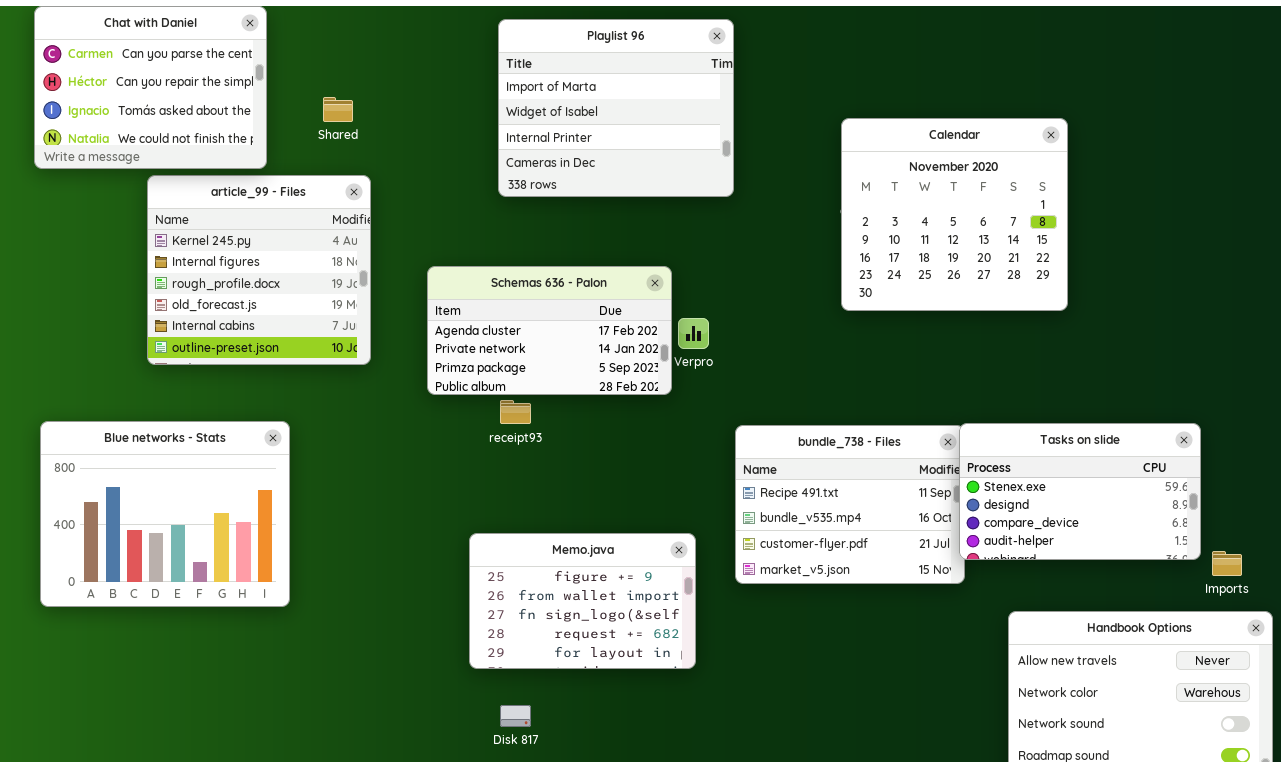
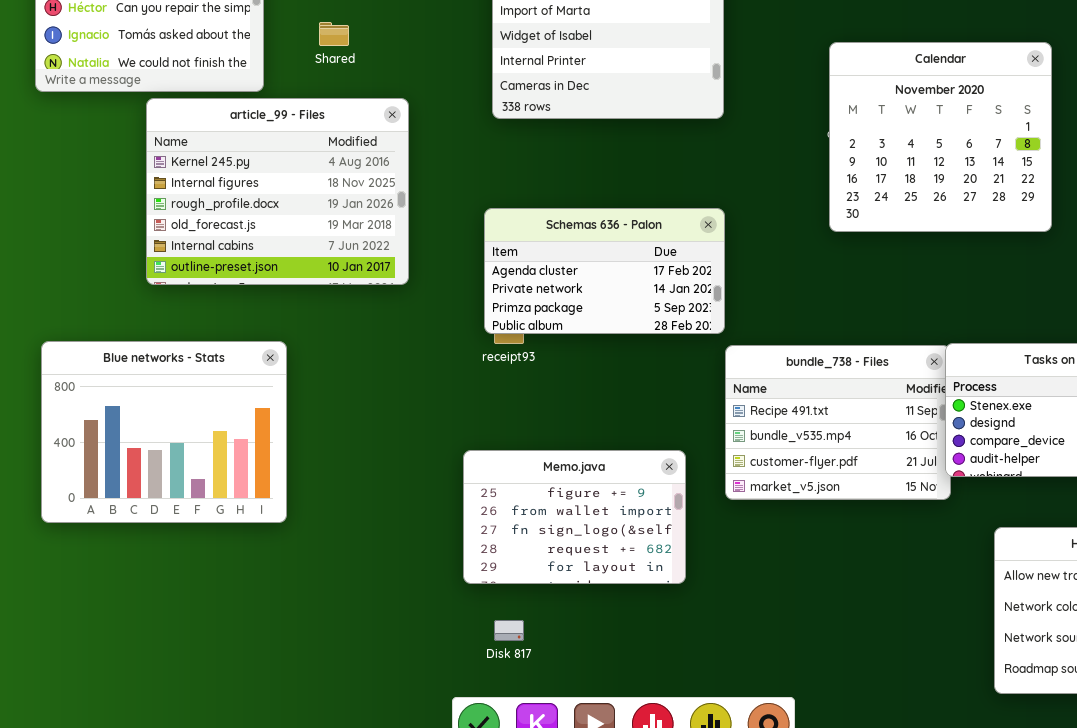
article_99 - Files: [147,175,371,365] -> [146,98,409,285], resized
Schemas 636 - Palon: [427,266,672,395] -> [484,208,725,334], moved

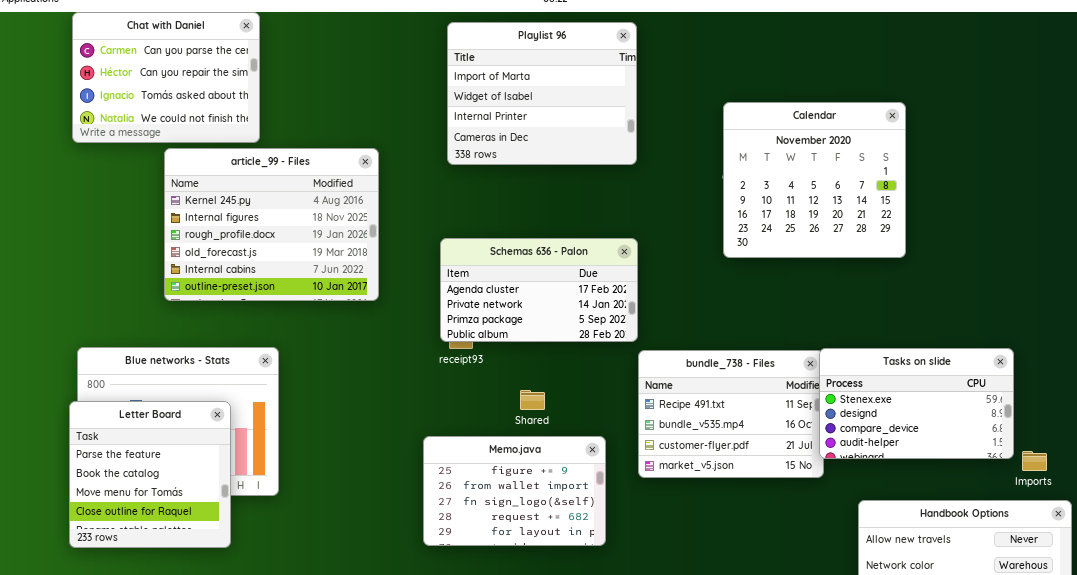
Shared: [319,22,349,46] -> [520,390,545,410], moved
Letter Board: none -> [69,401,231,548], opened

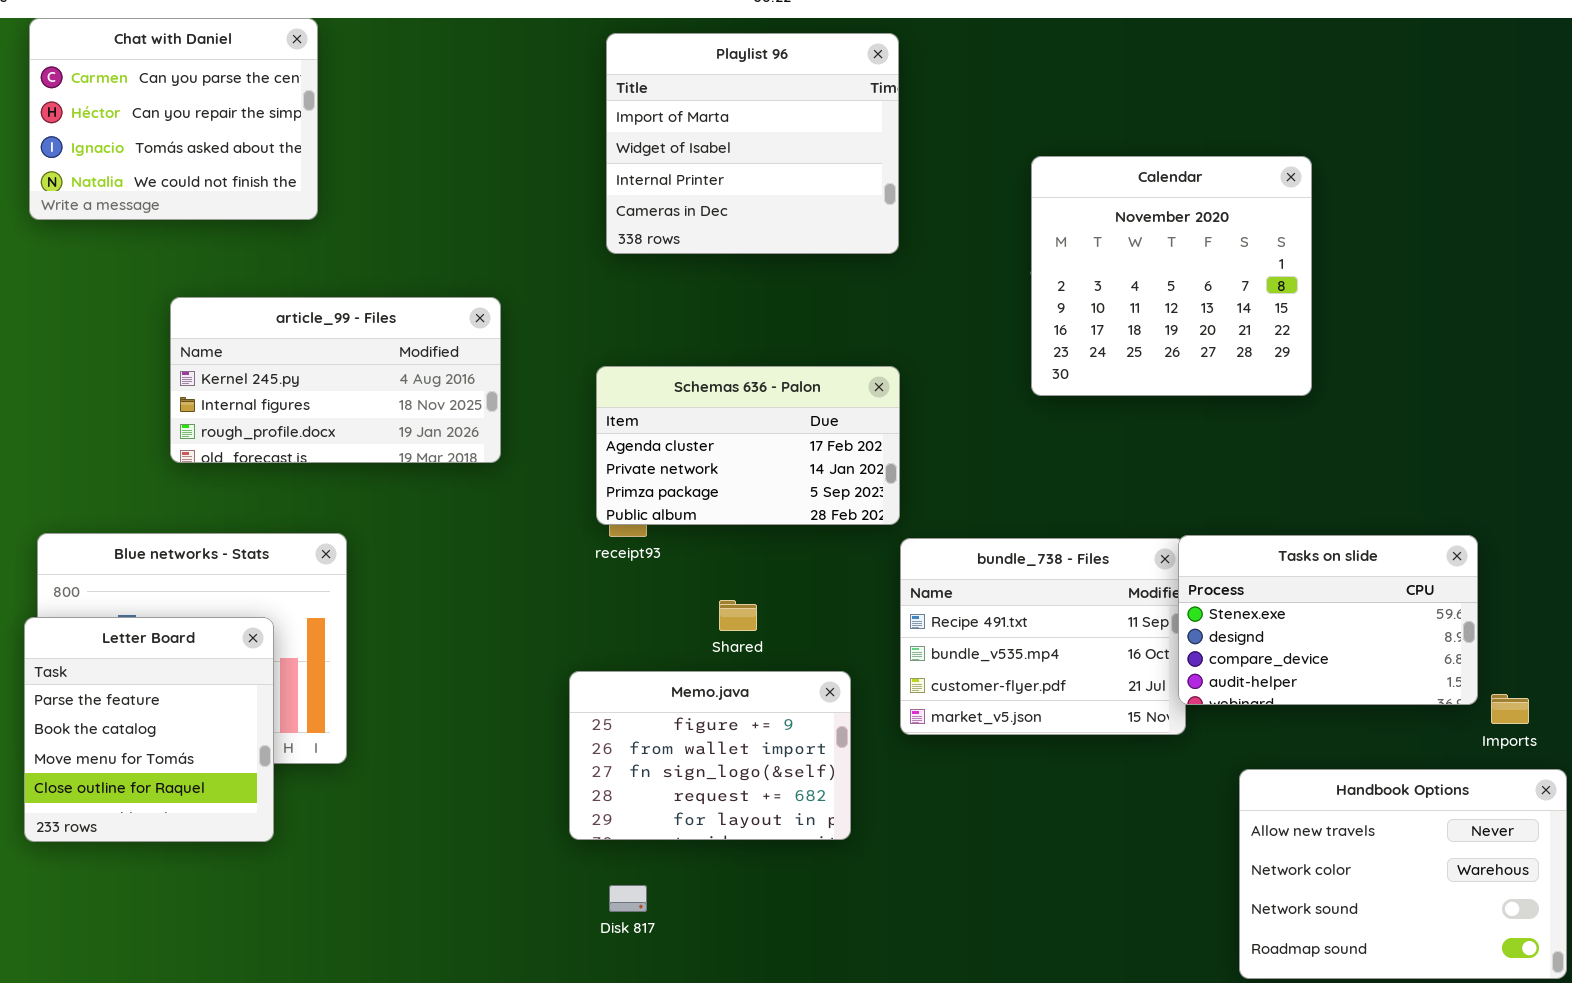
article_99 - Files: [164,148,379,301] -> [170,297,501,463], resized

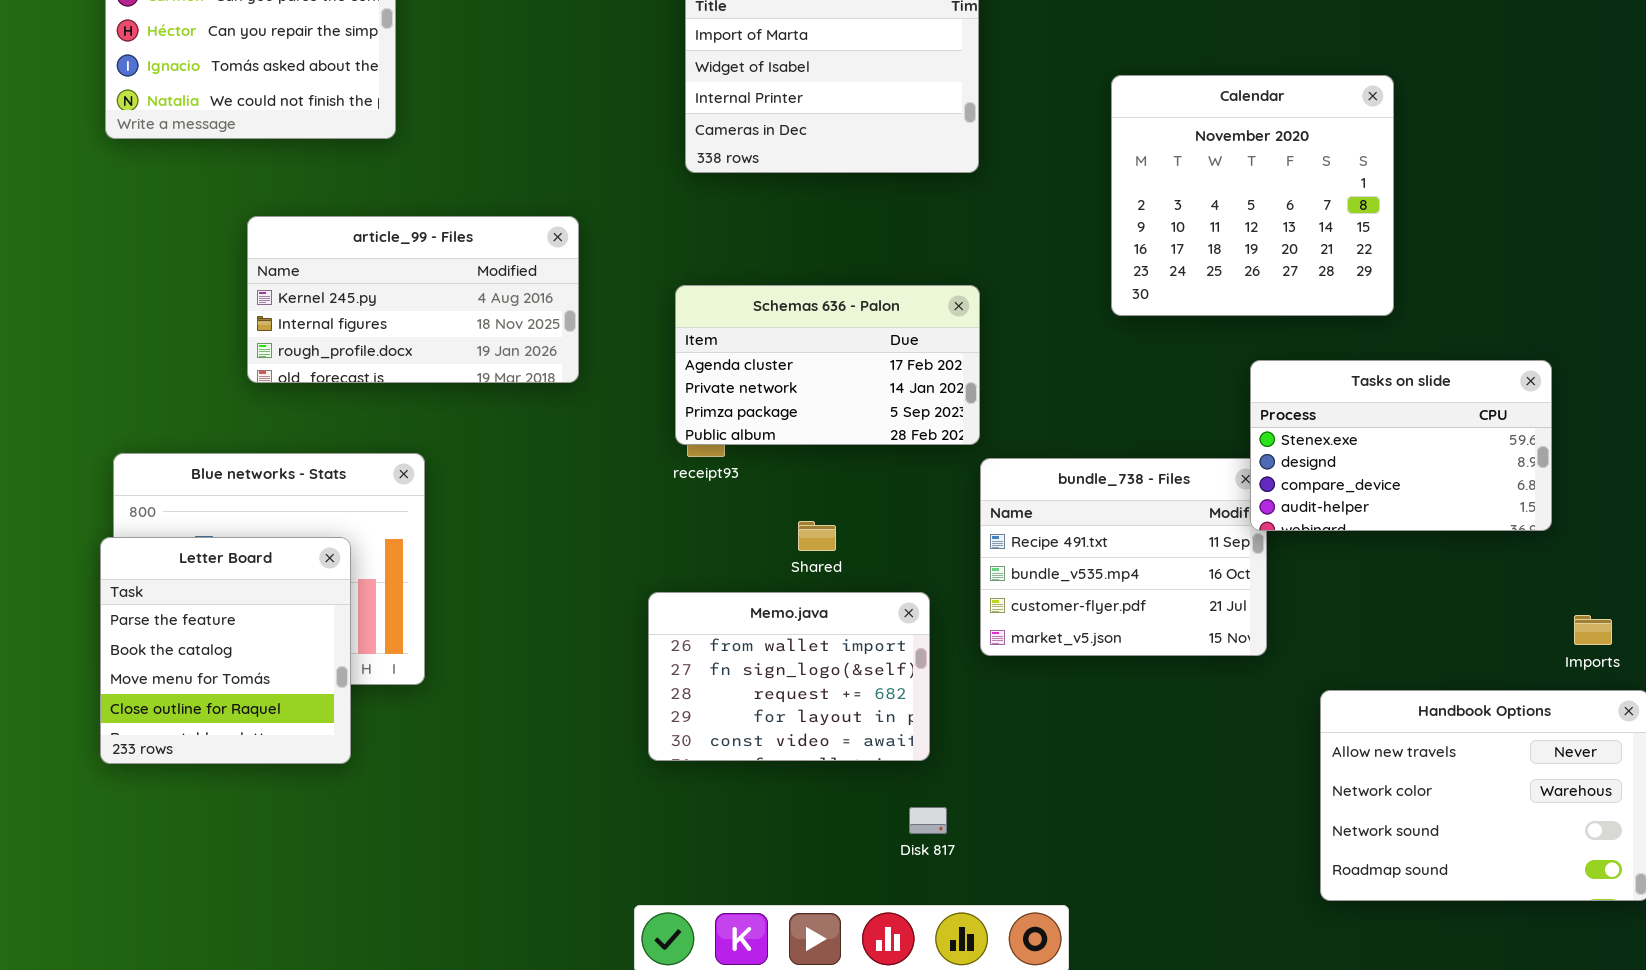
Tasks on slide: [1178,535,1478,705] -> [1250,360,1552,531], moved
Memo.java: [569,671,851,840] -> [648,592,930,761], scrolled down 1 row
Disk 817: [609,885,647,912] -> [909,807,947,834], moved

